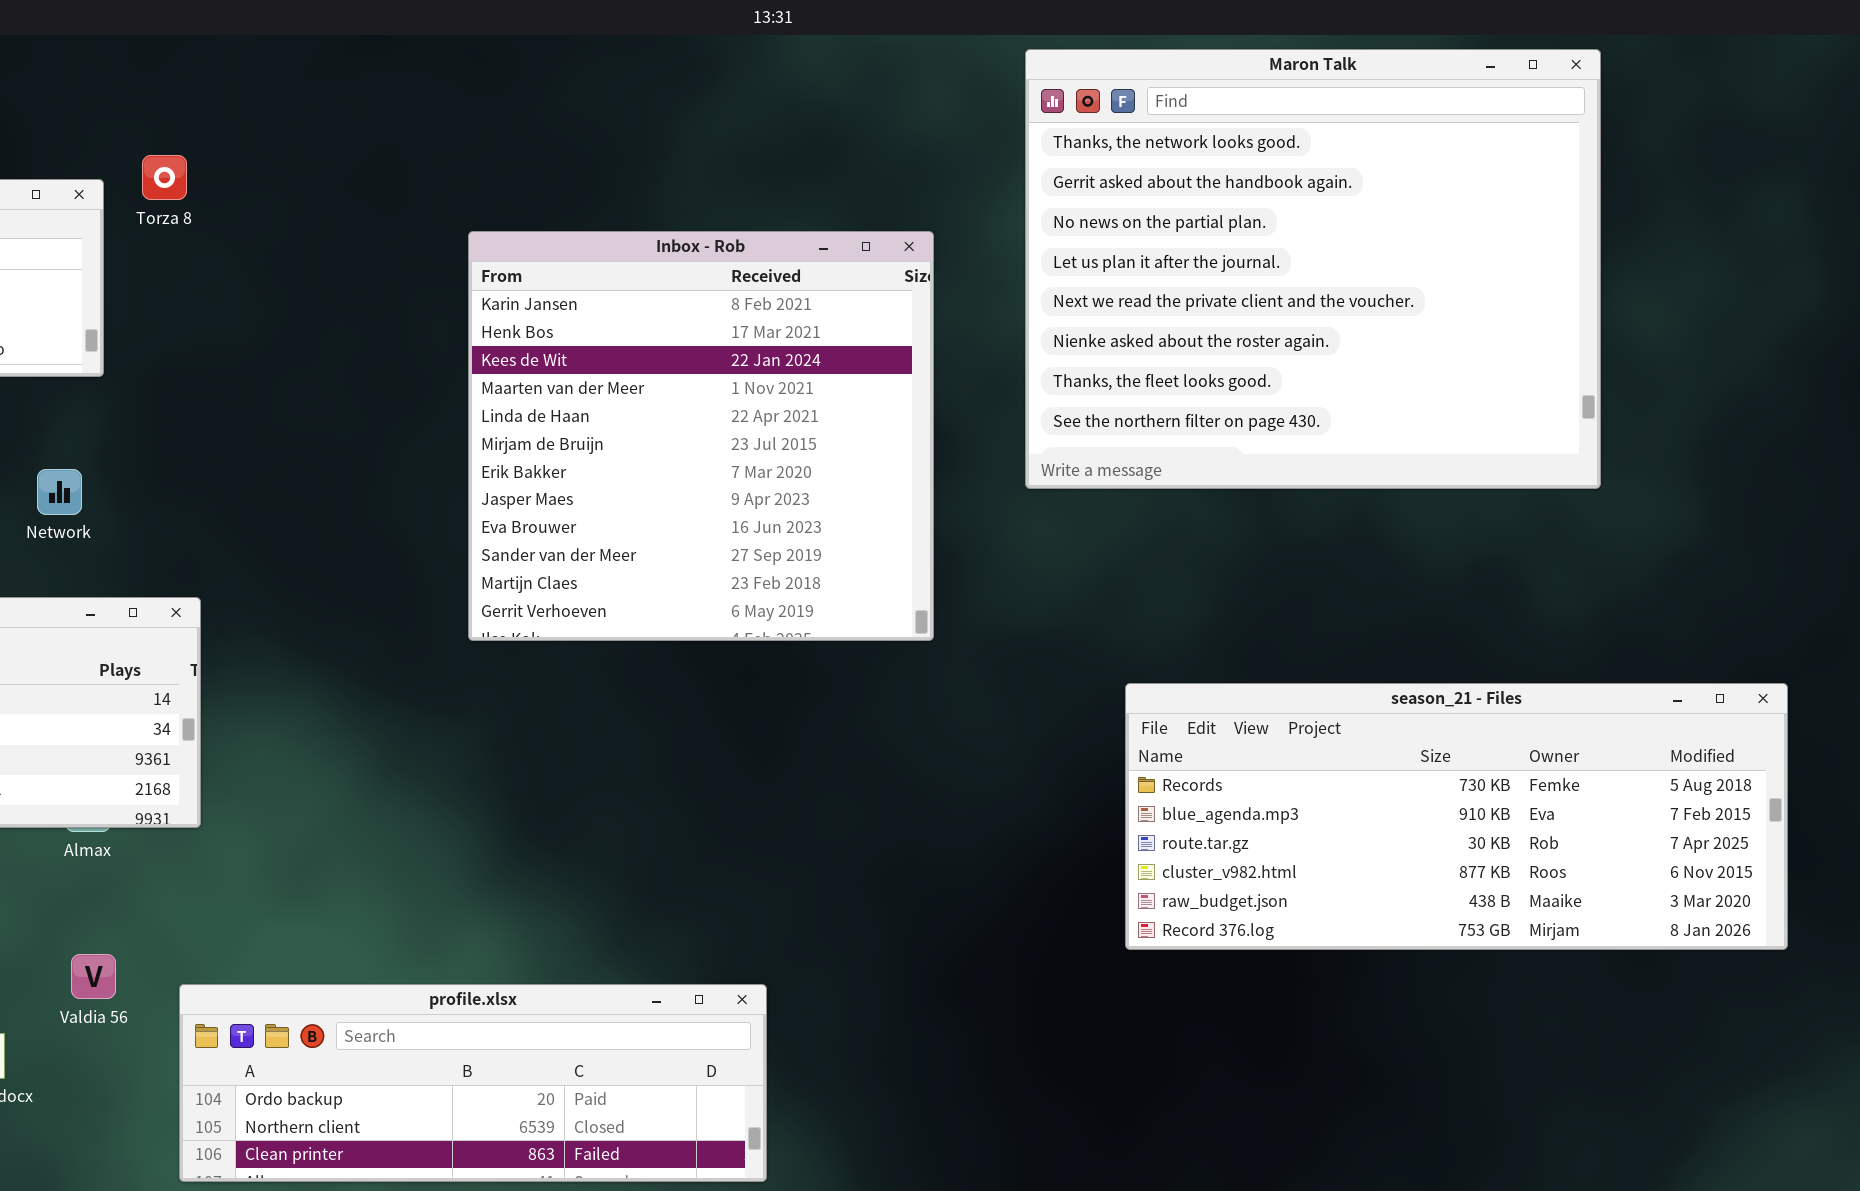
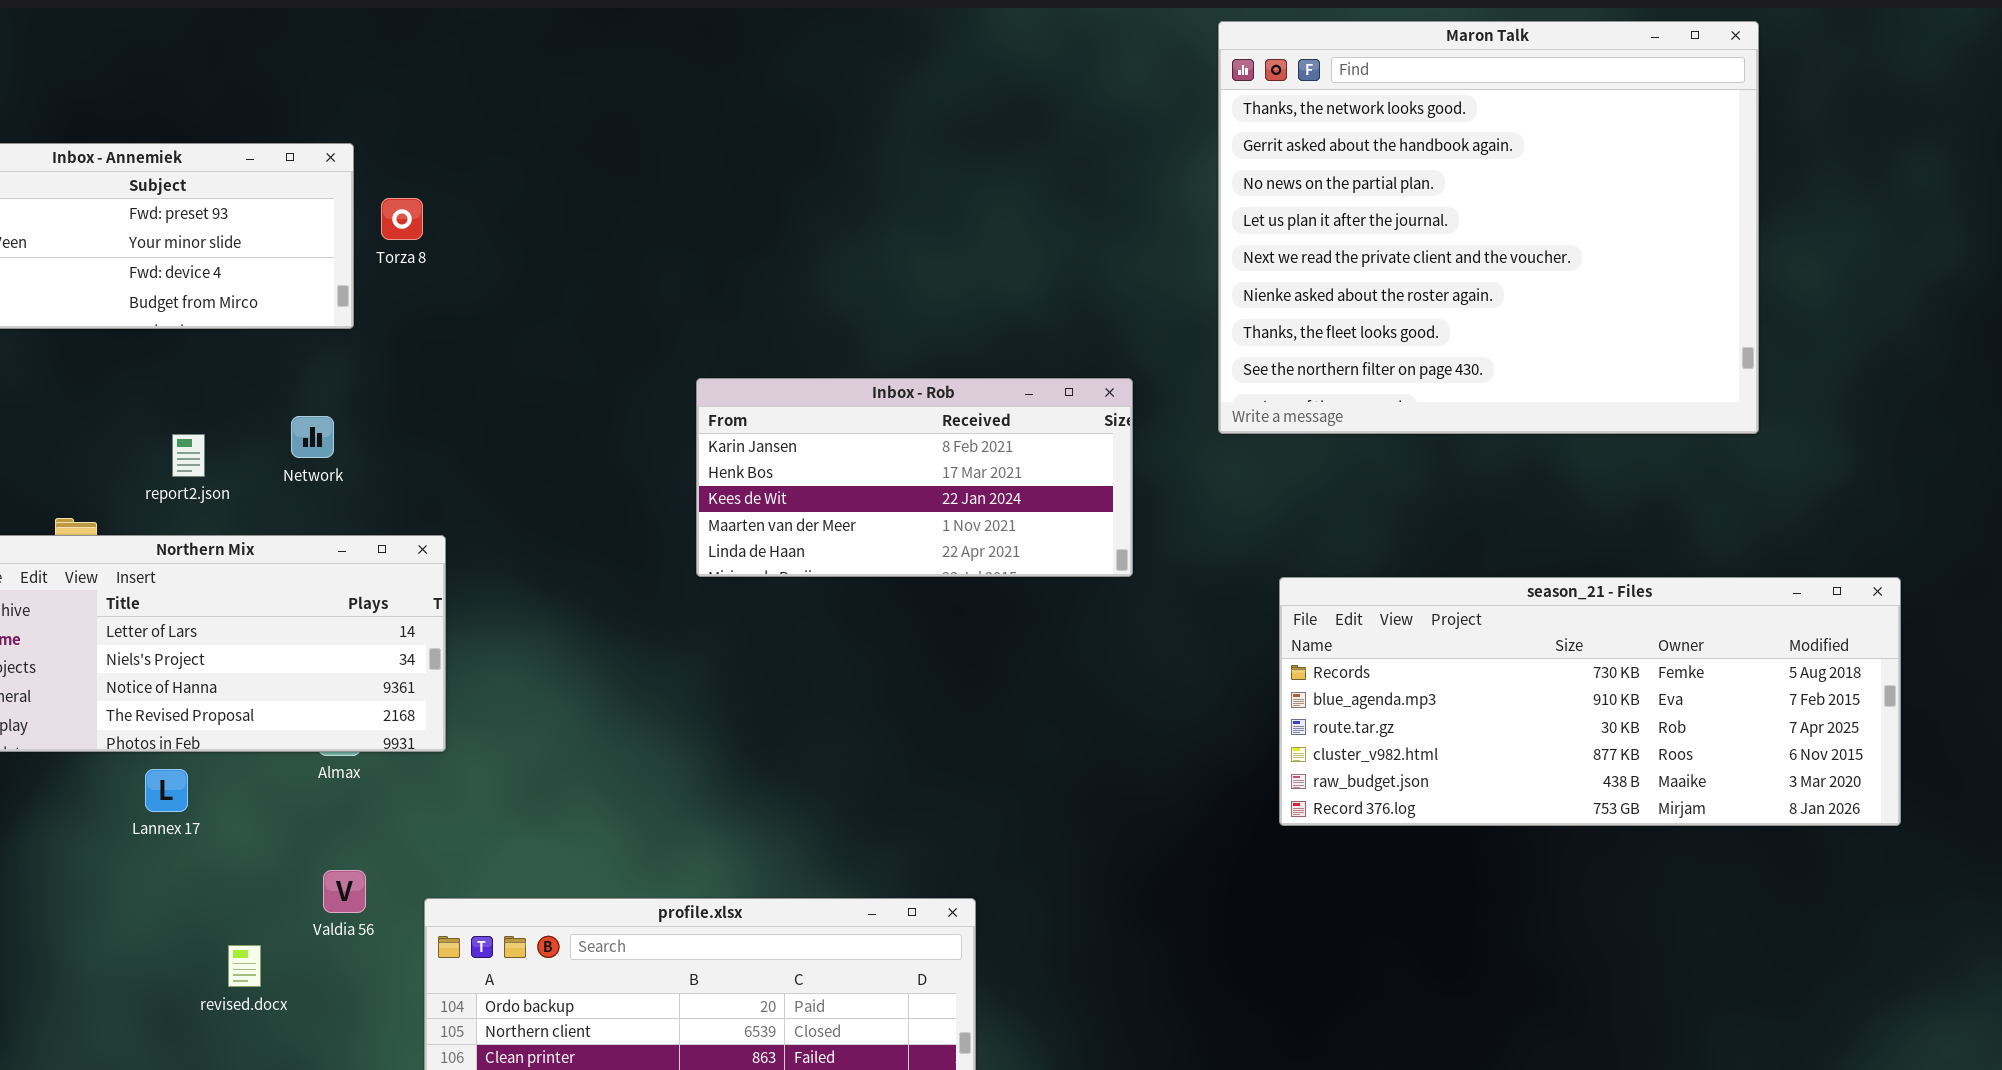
Torza 8: [142,155,187,200] -> [381,198,423,240], moved
Inbox - Rob: [468,231,934,641] -> [696,378,1133,577], resized
season_21 - Files: [1125,683,1788,950] -> [1279,577,1901,826], moved

